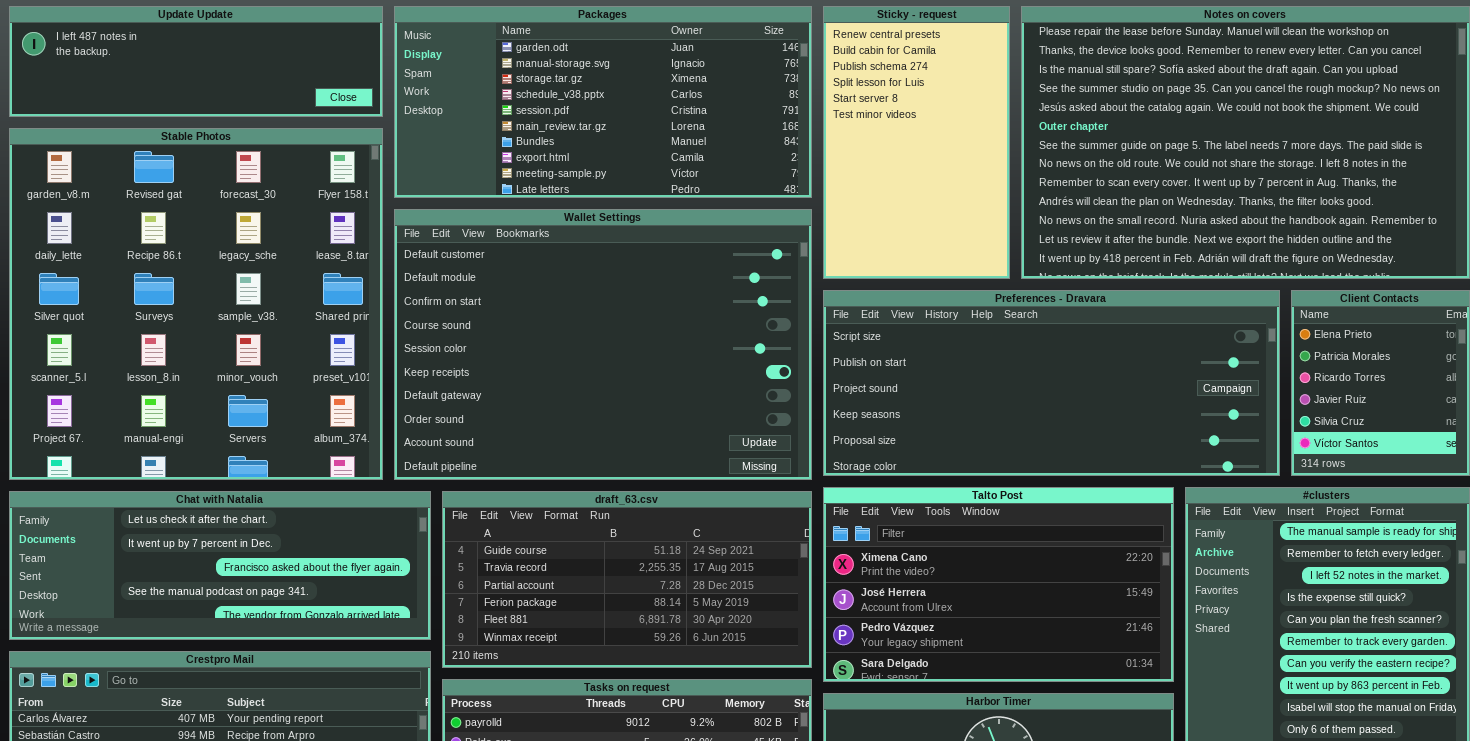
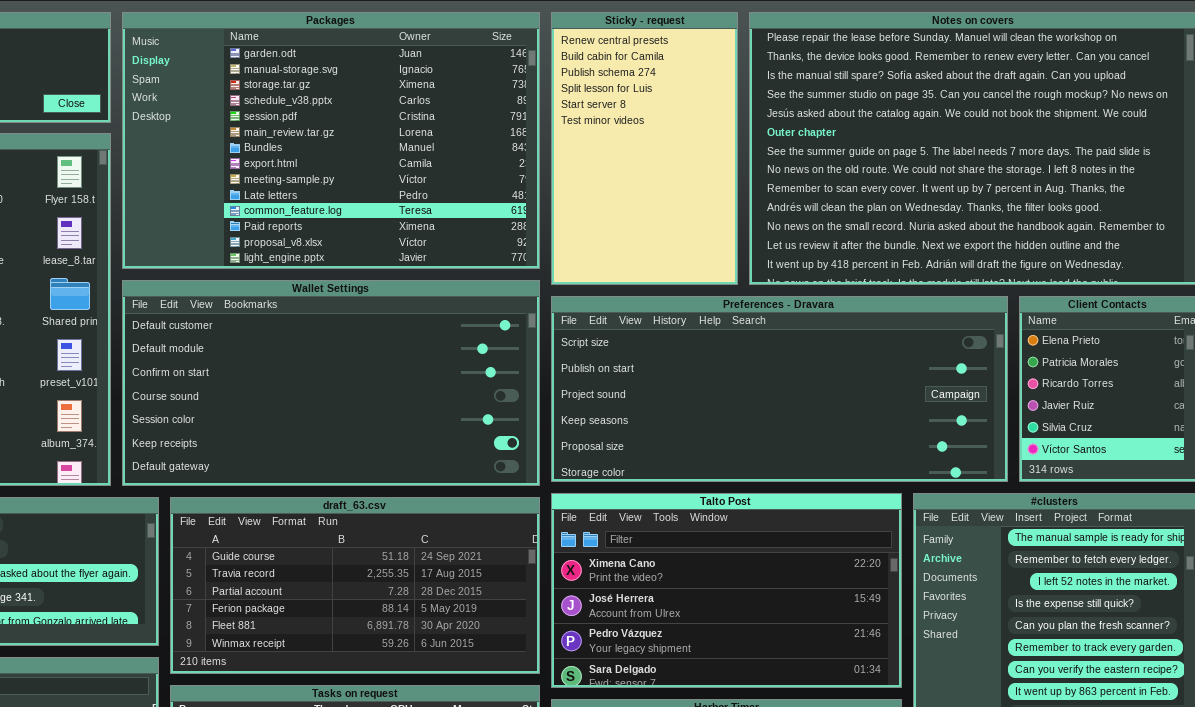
Packages: [394,6,812,198] -> [122,12,540,269], resized
Wallet Settings: [394,209,812,480] -> [122,280,540,486], resized

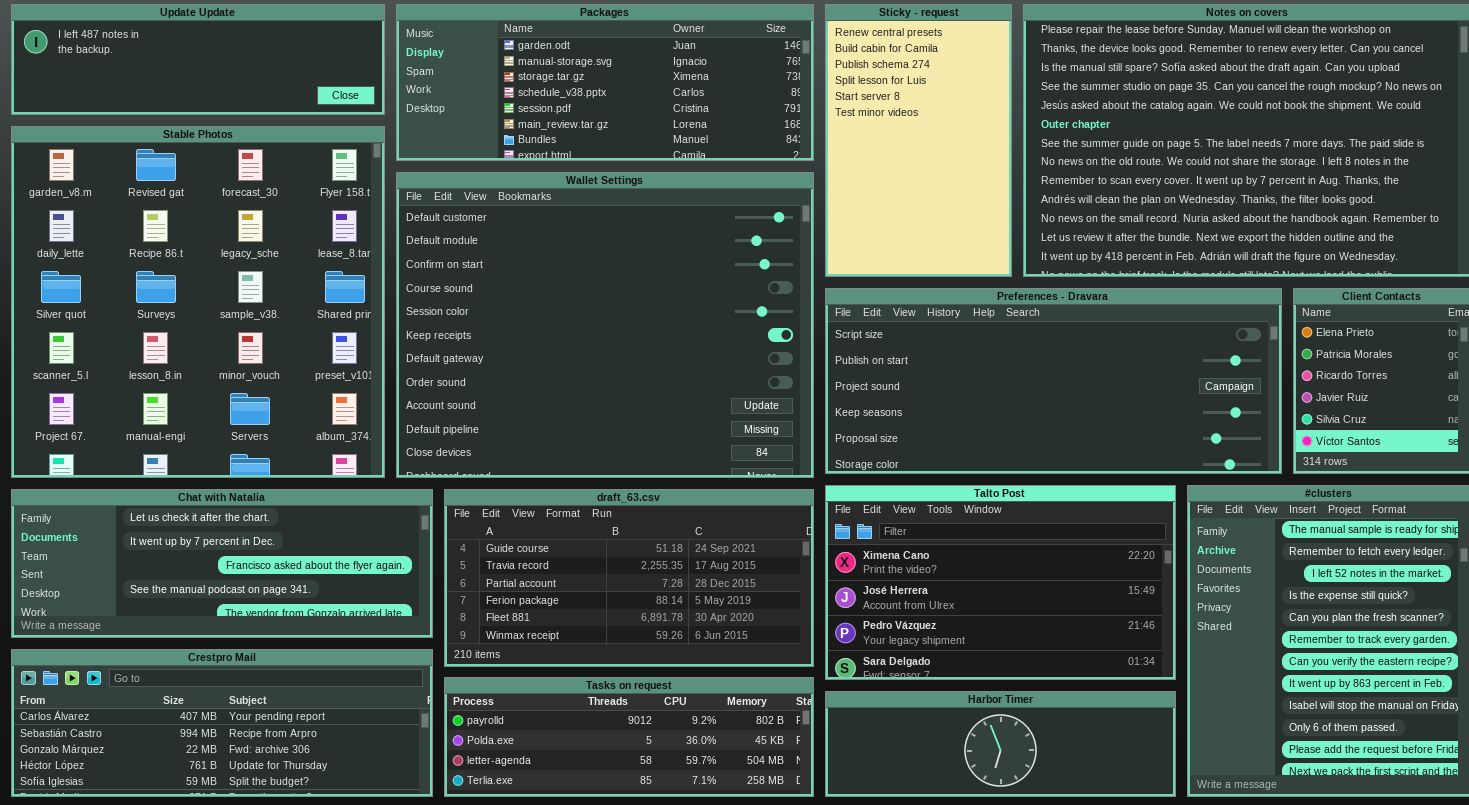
Packages: [122,12,540,269] -> [396,4,814,161], resized
Wallet Settings: [122,280,540,486] -> [396,172,814,478], resized

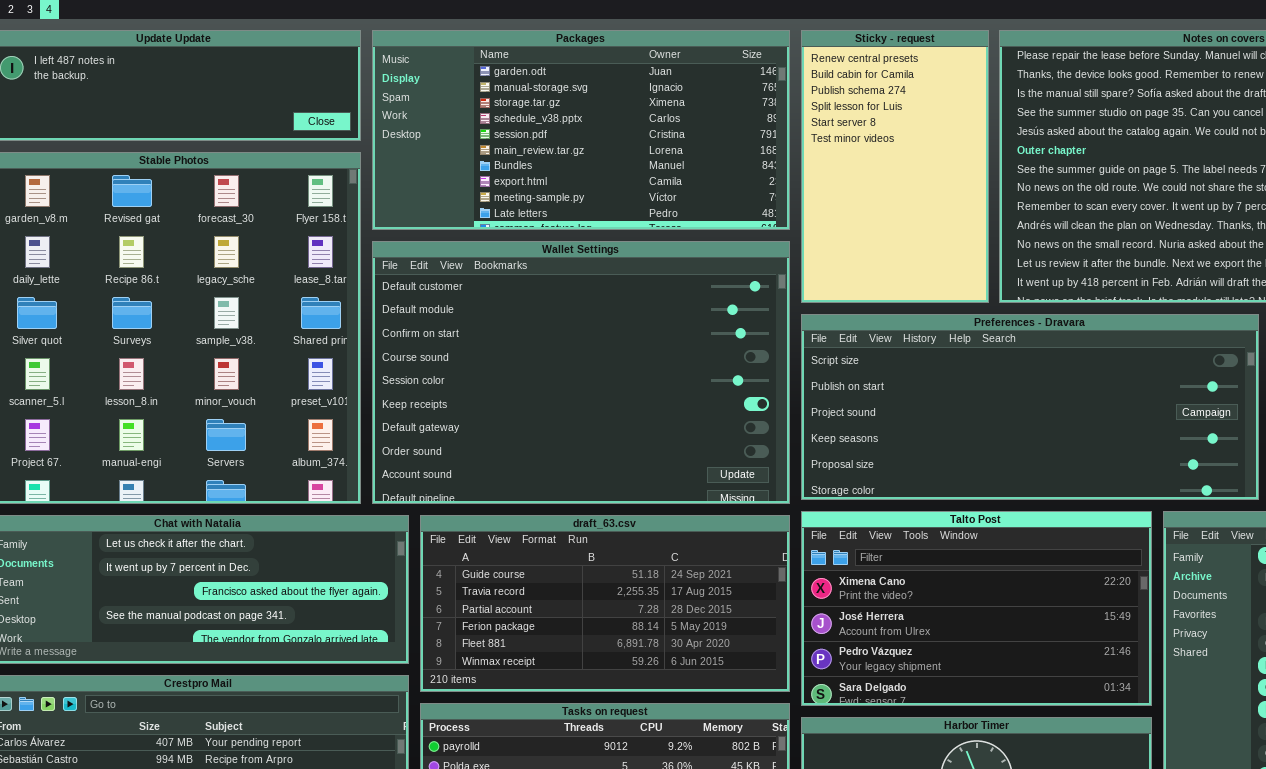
Packages: [396,4,814,161] -> [372,30,790,230], resized
Wallet Settings: [396,172,814,478] -> [372,241,790,504], resized

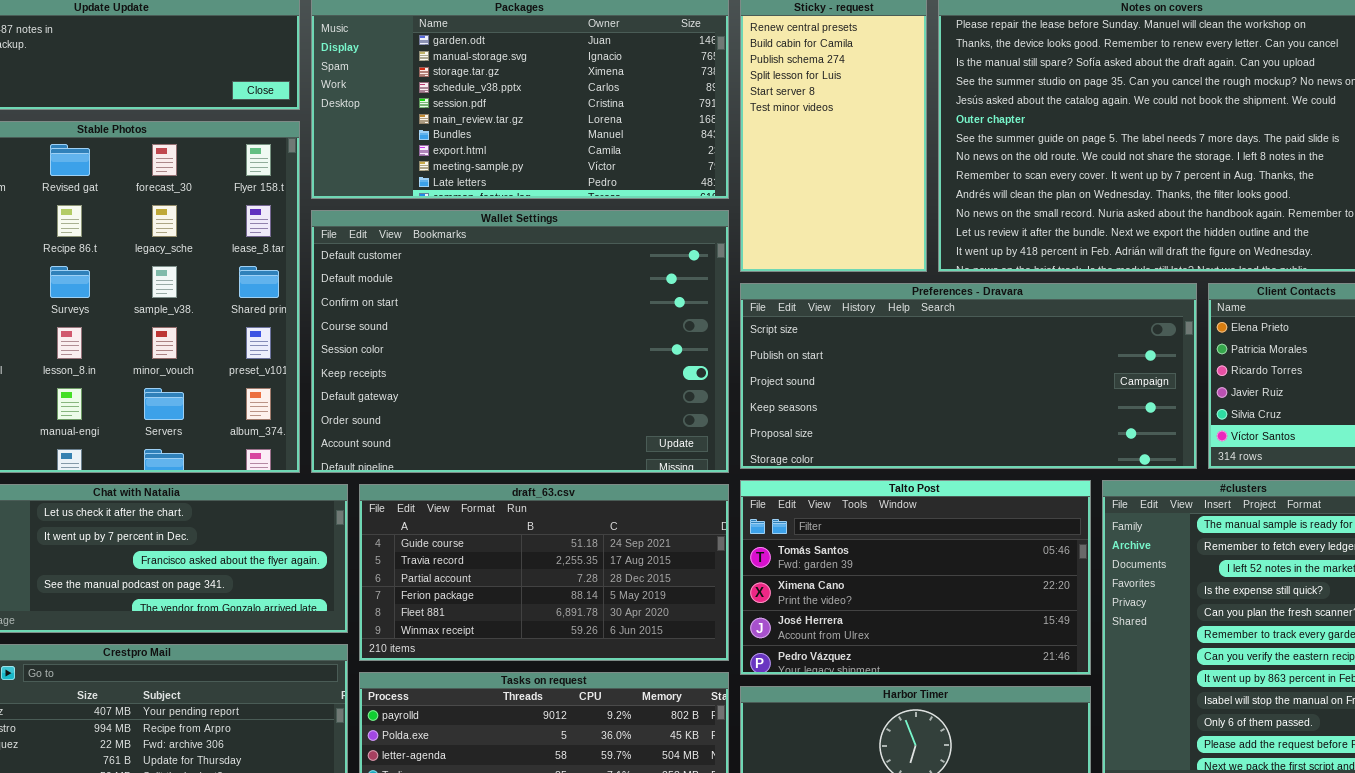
Talto Post: [801,511,1152,706] -> [740,480,1091,675], scrolled up 1 row

